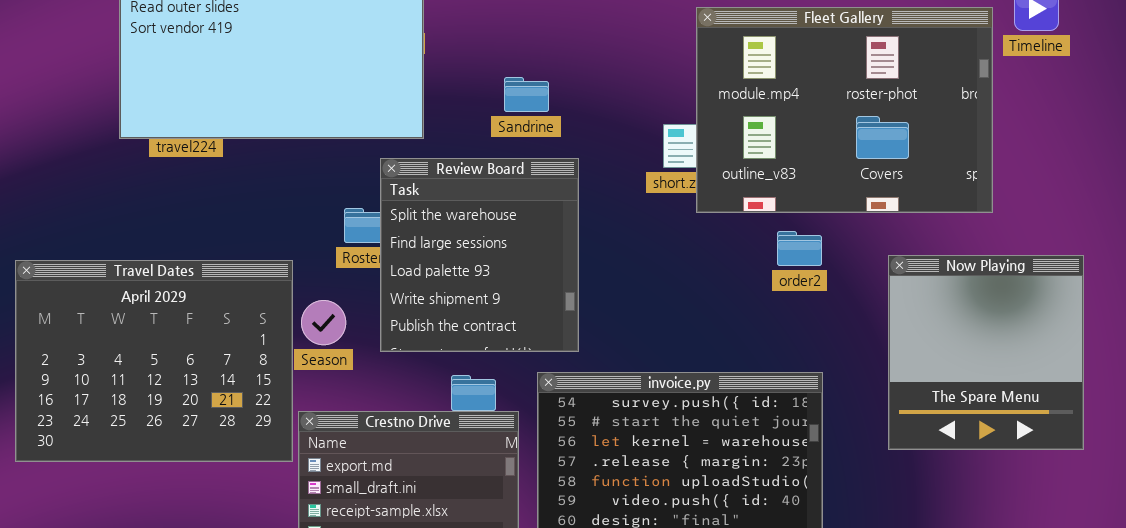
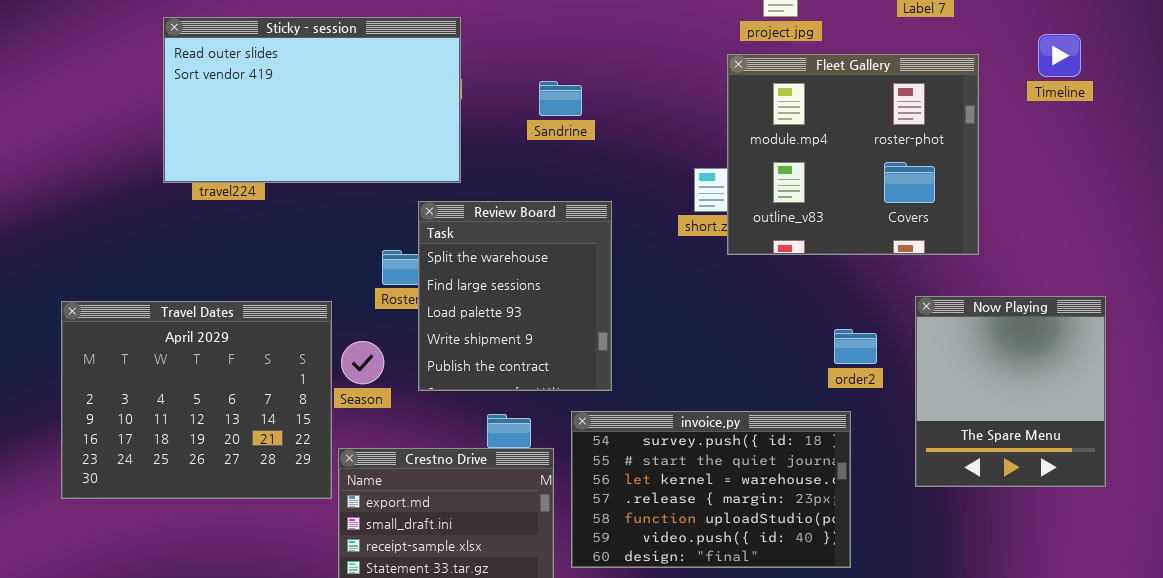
Fleet Gallery: [696,7,993,213] -> [727,54,979,255], resized
Sandrine: [504,77,549,112] -> [539,81,582,116], moved
order2: [777,231,822,266] -> [834,329,877,364], moved

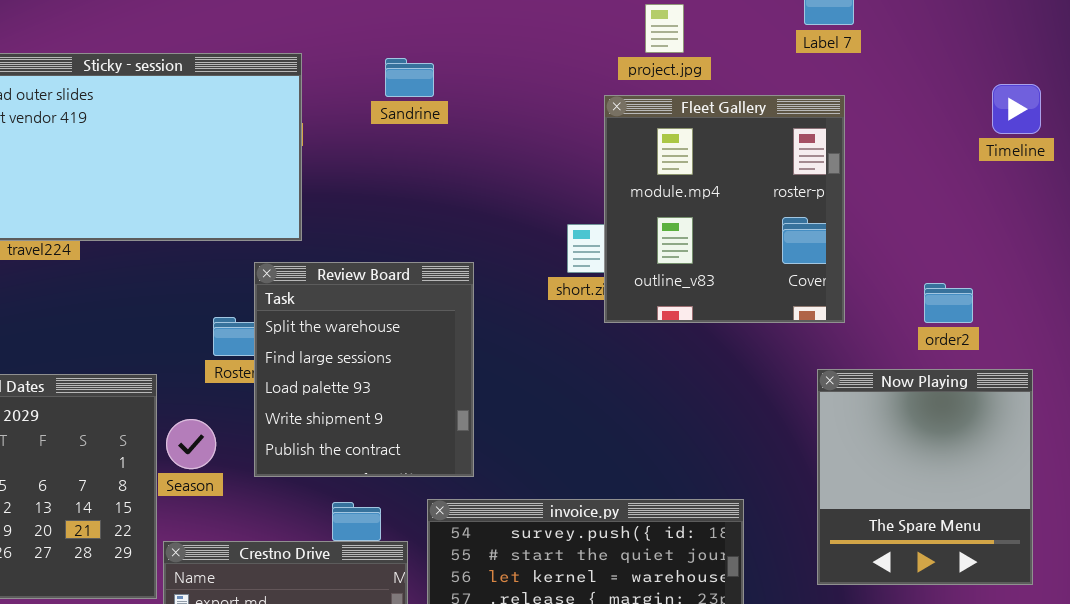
Timeline: [1038,34,1081,77] -> [992,84,1041,134], moved
Fleet Gallery: [727,54,979,255] -> [604,95,845,323], resized
Sandrine: [539,81,582,116] -> [385,58,434,97], moved
order2: [834,329,877,364] -> [924,283,973,323], moved

